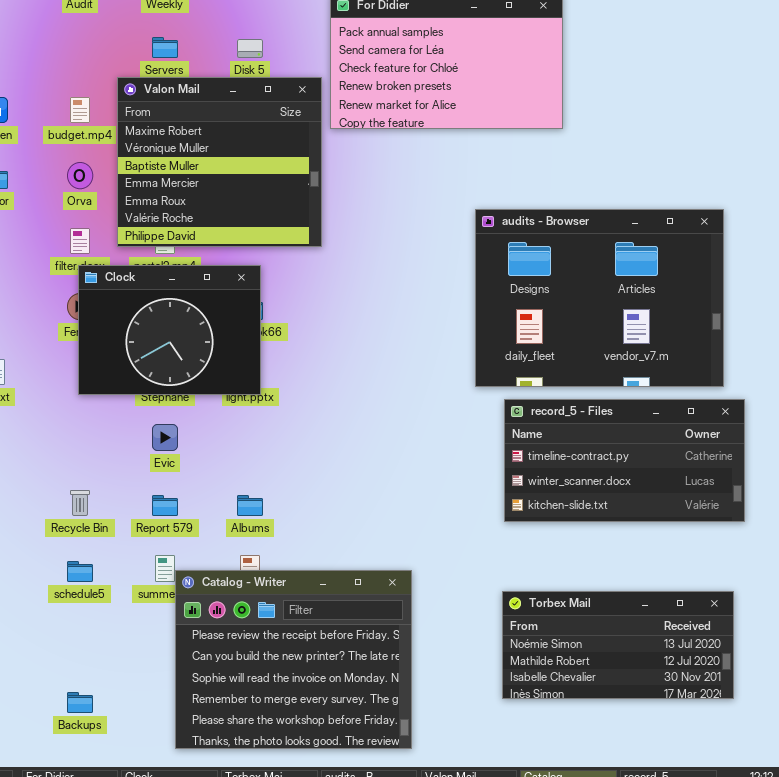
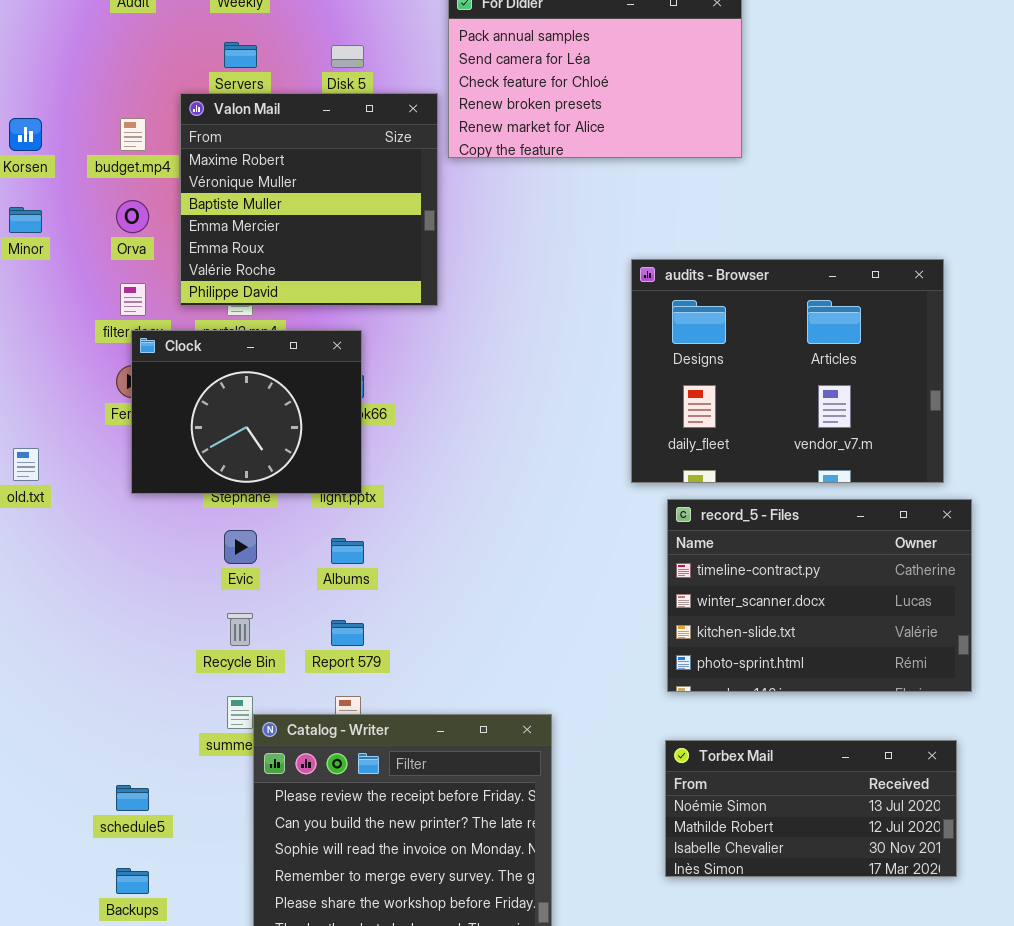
record_5 - Files: [504,399,745,522] -> [667,499,972,692], resized
Recycle Bin: [70,490,90,516] -> [227,613,253,646], moved
Report 579: [152,495,178,516] -> [331,620,364,646], moved
Albums: [237,495,263,516] -> [331,538,364,564], moved
schedule5: [67,561,93,582] -> [116,785,149,811], moved

